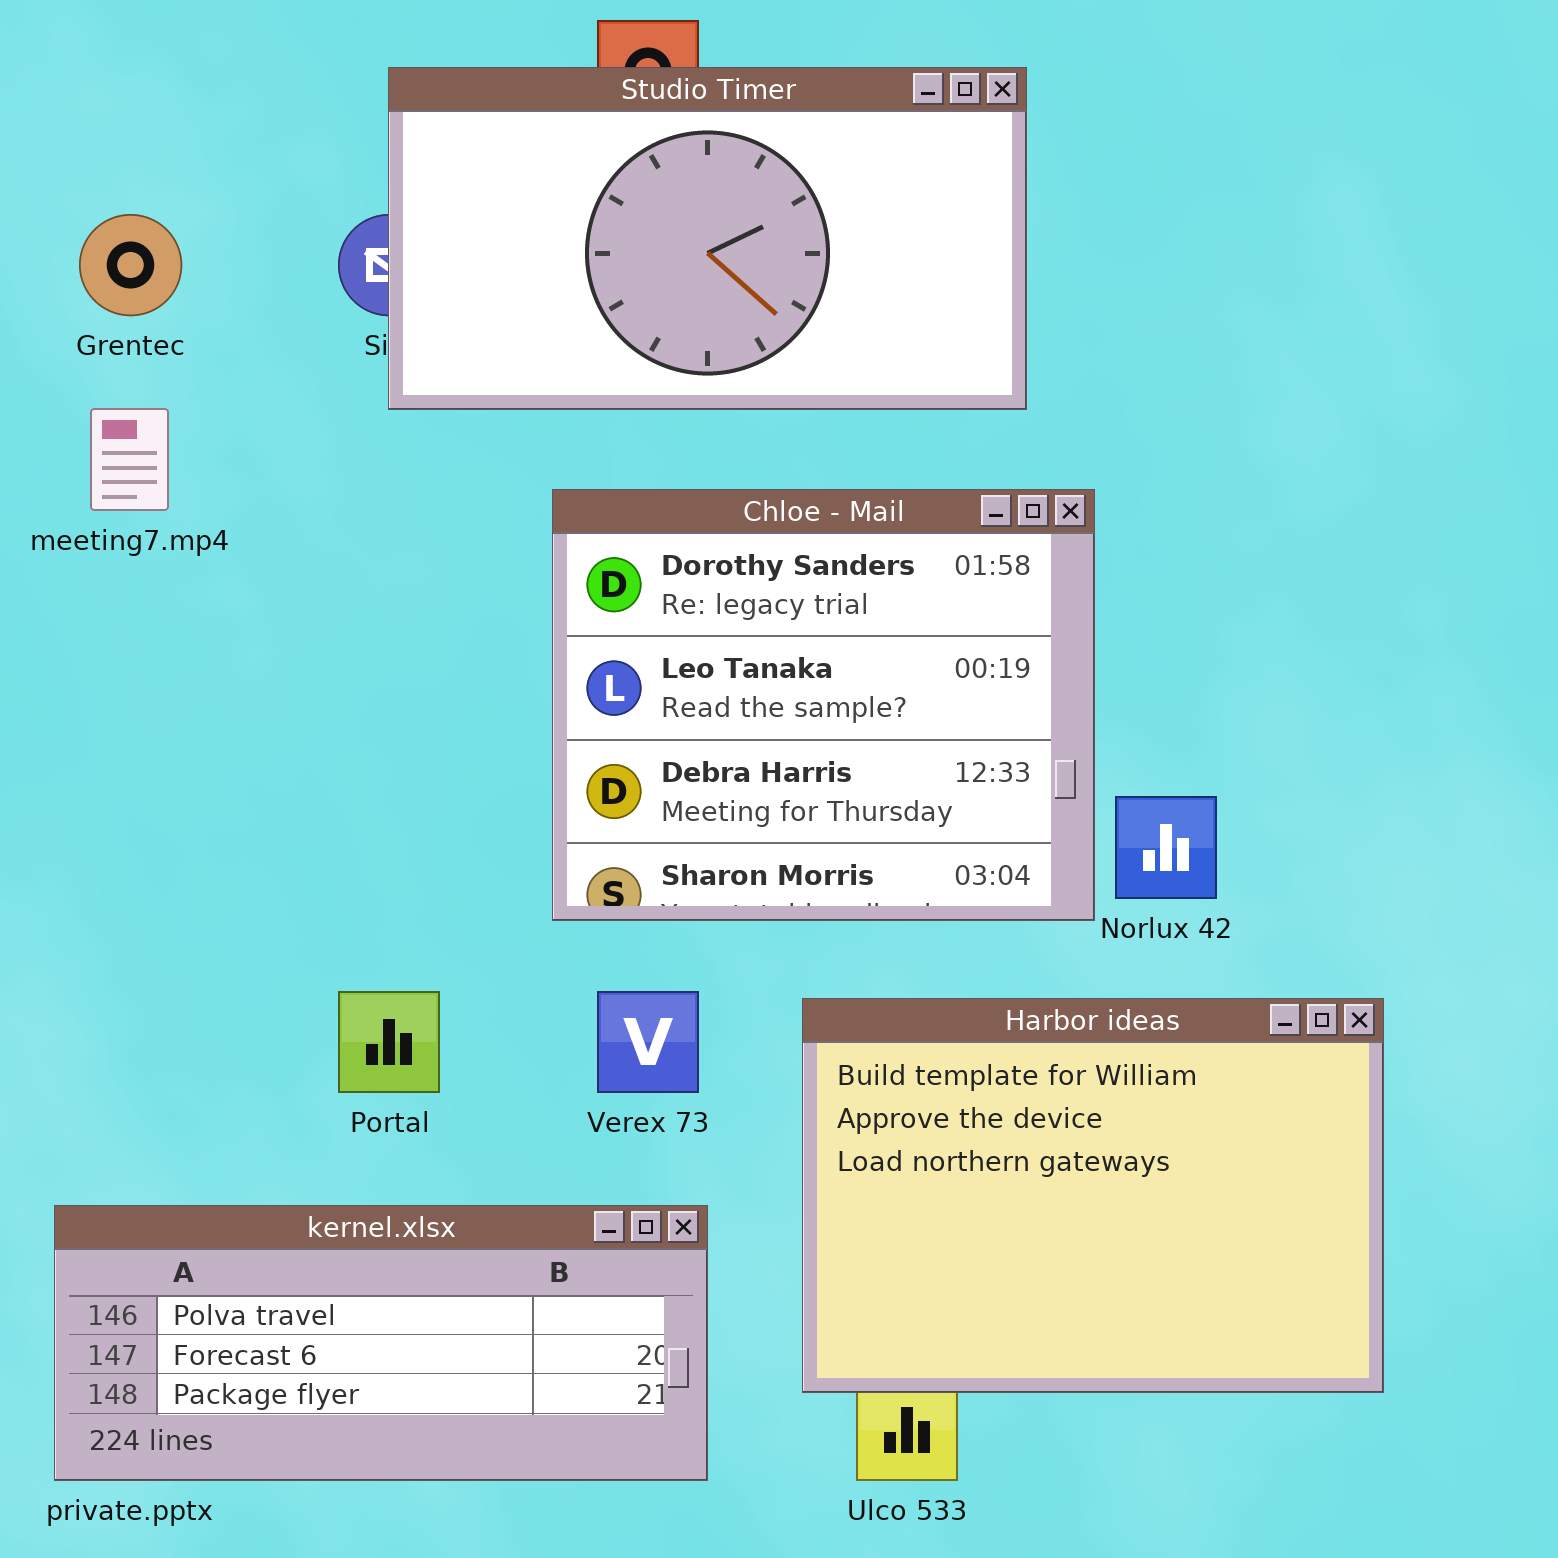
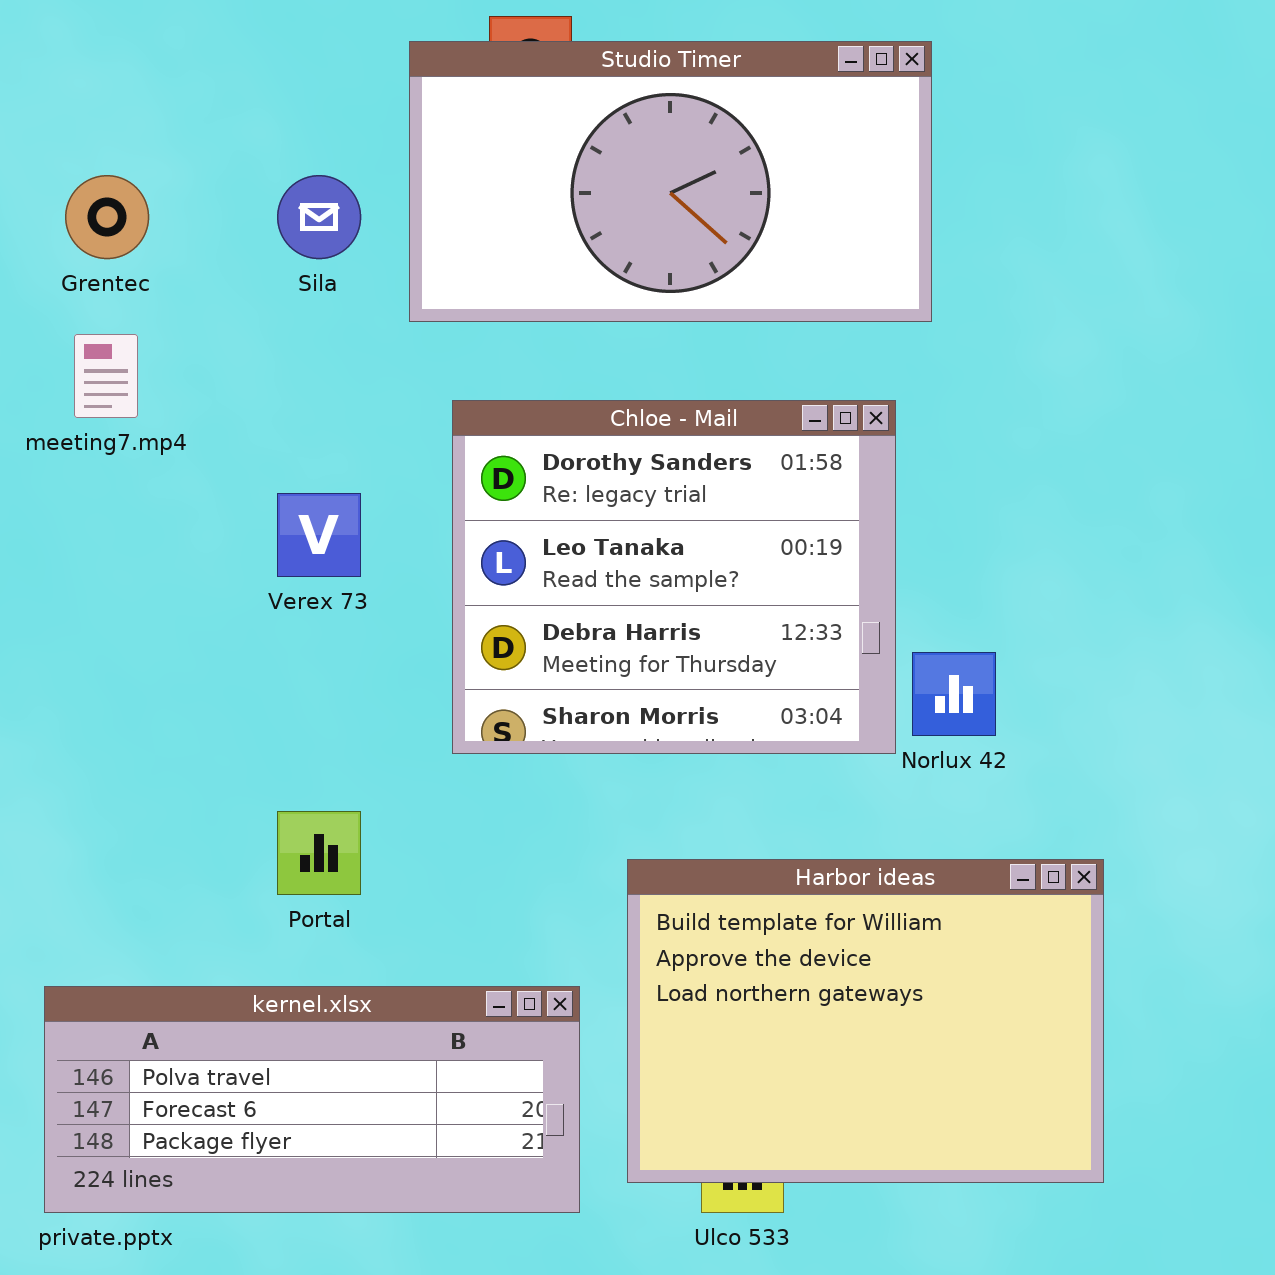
Studio Timer: [388,67,1027,410] -> [409,41,932,322], moved
Verex 73: [597,991,699,1093] -> [277,493,361,577], moved
Harbor ideas: [802,998,1384,1393] -> [627,859,1104,1183], moved

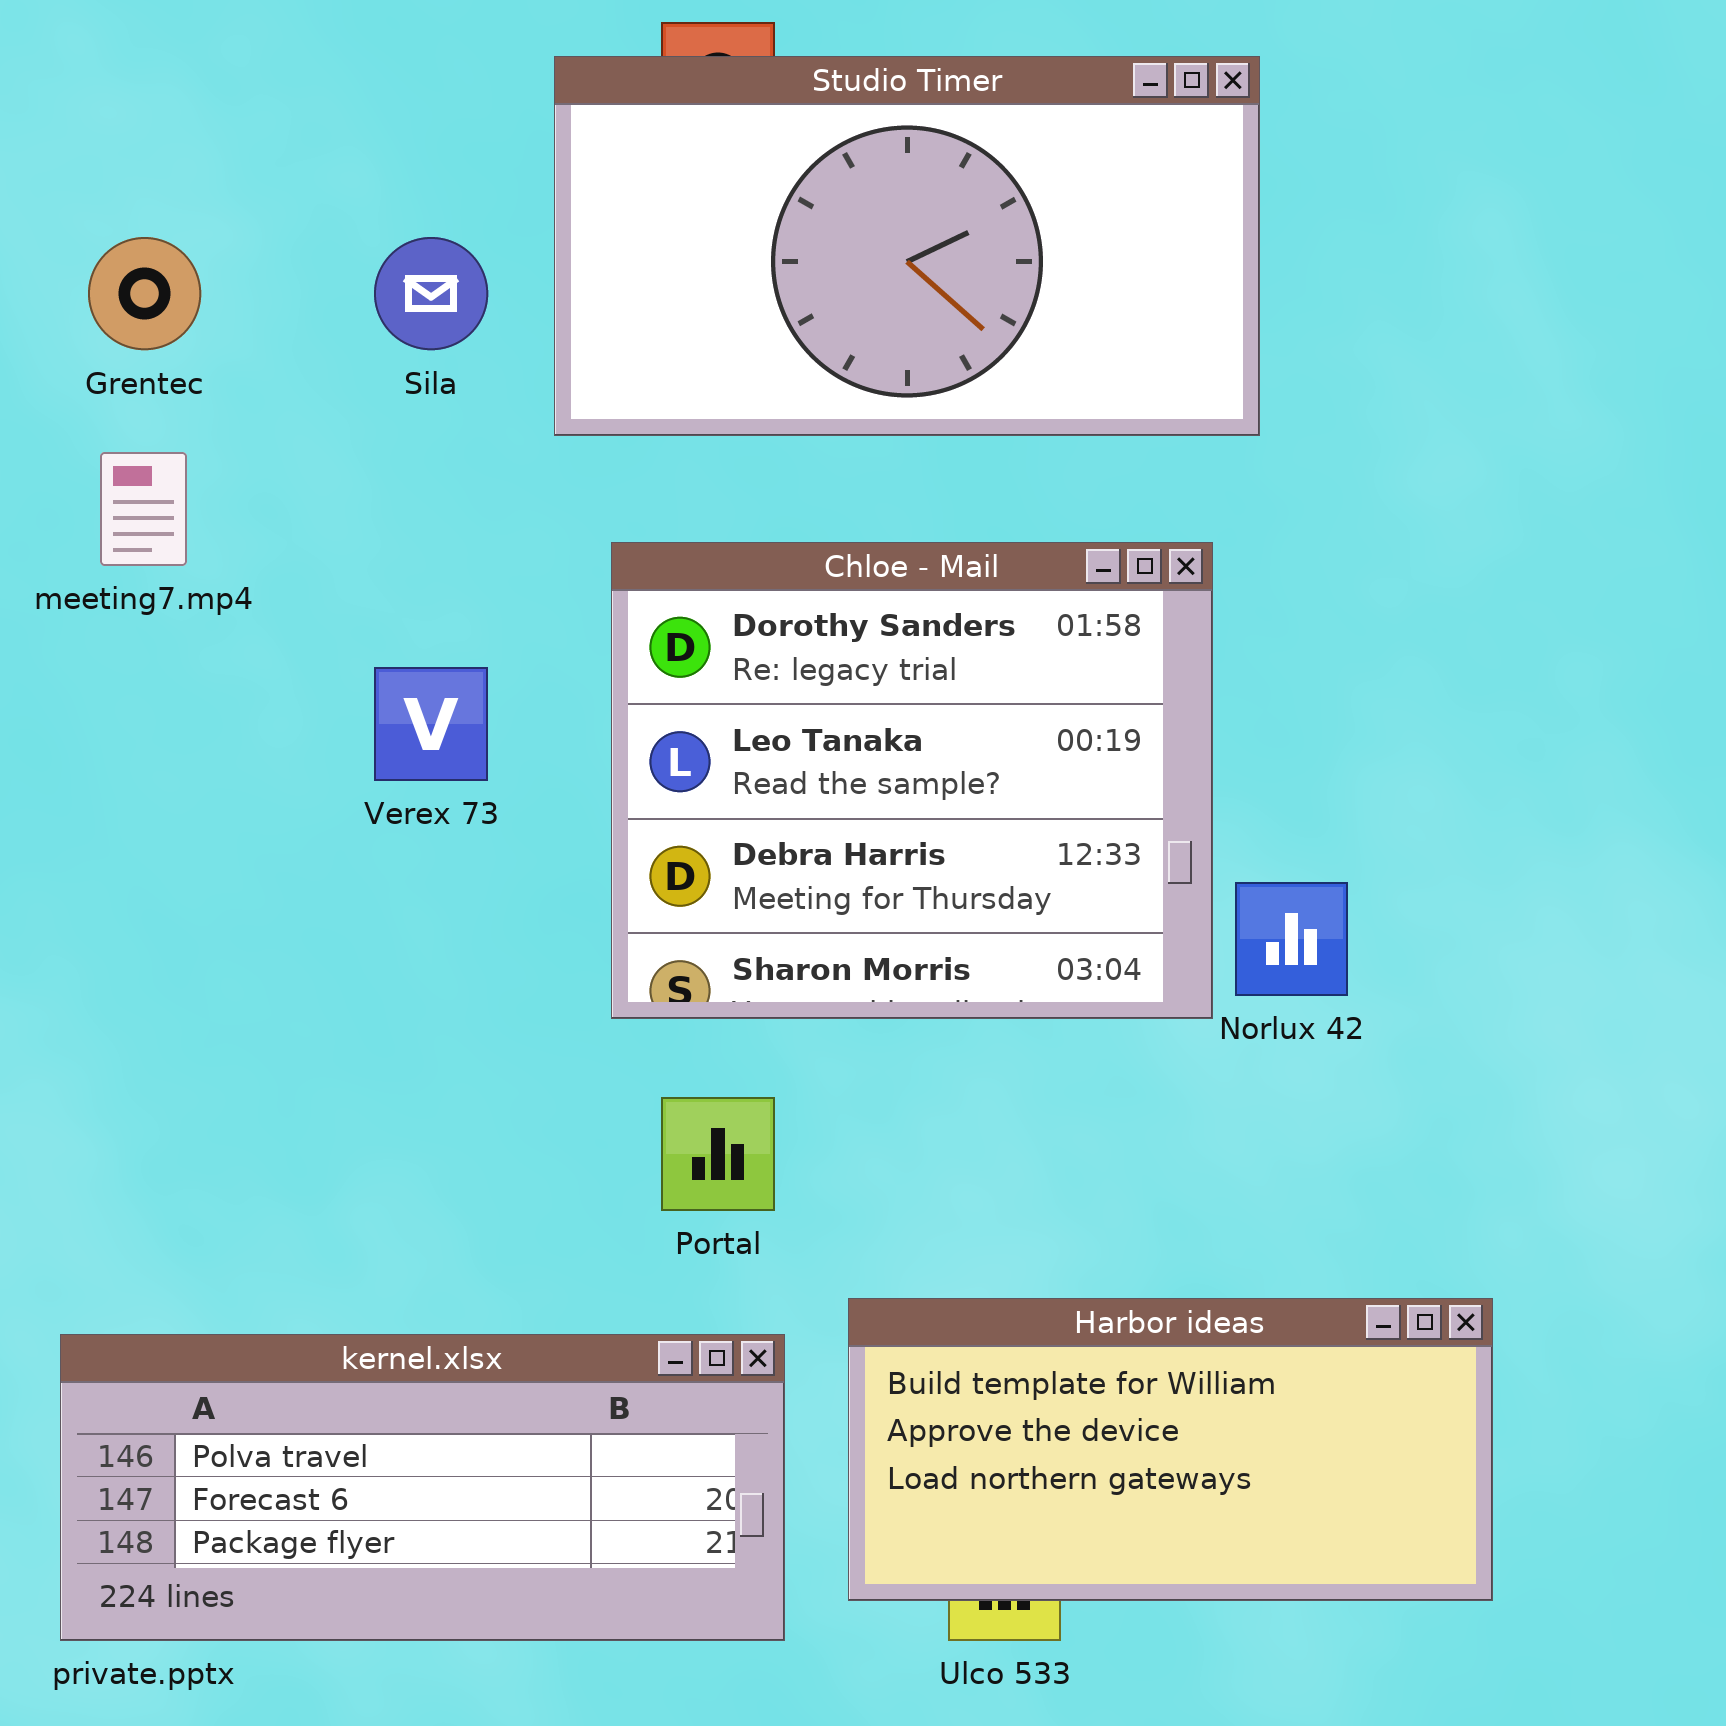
Portal: [277,811,361,895] -> [661,1097,775,1211], moved
Harbor ideas: [627,859,1104,1183] -> [848,1298,1493,1601], resized

